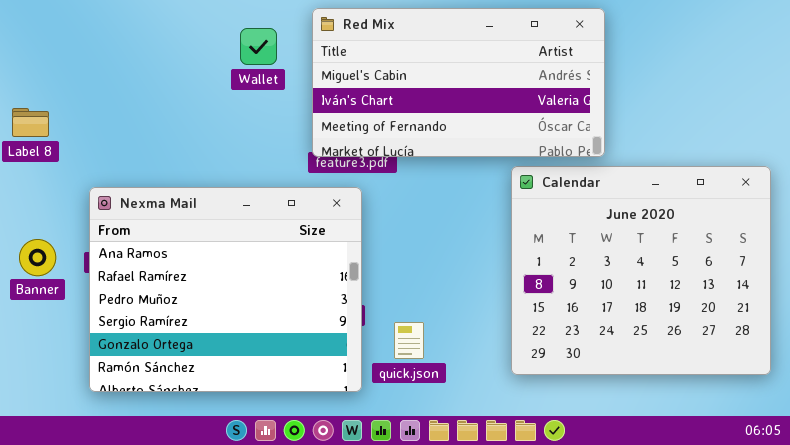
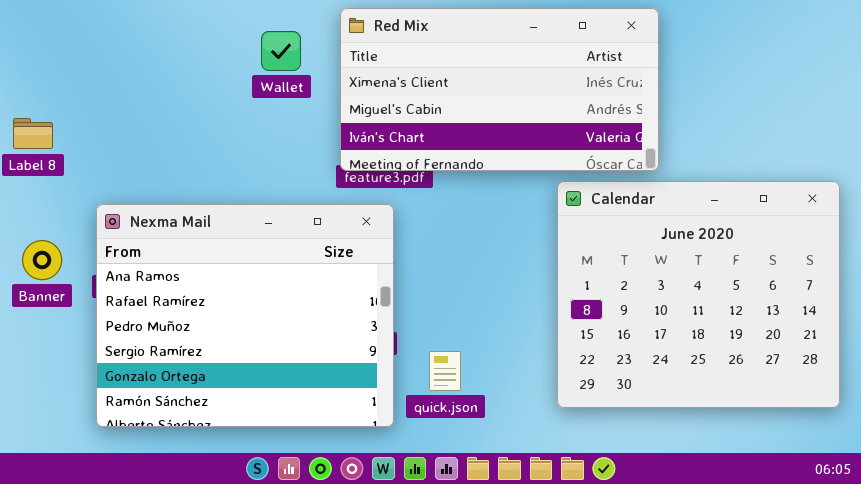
Red Mix: [312,8,605,157] -> [340,8,659,171], scrolled up 1 row
Banner: [19,239,56,276] -> [22,240,62,280], moved

